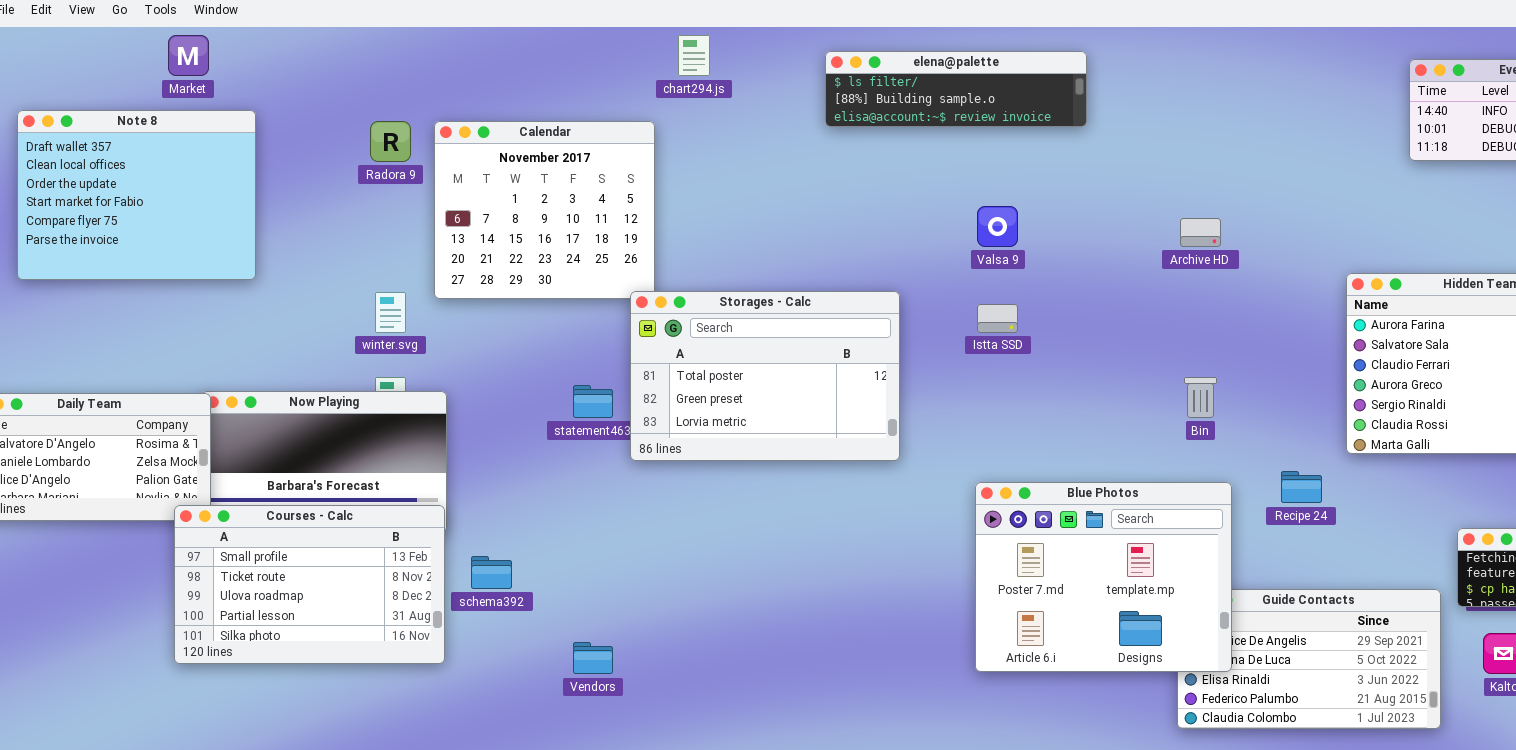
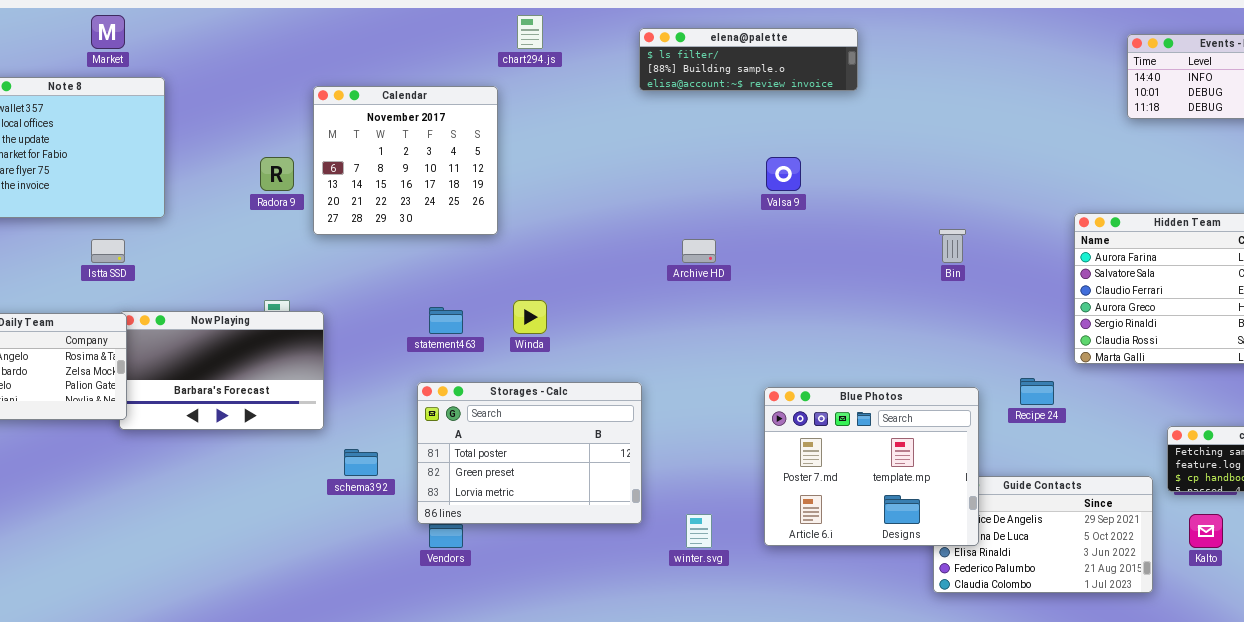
Radora 9: [370,121,411,162] -> [260,157,294,191], moved
Archive HD: [1180,218,1221,247] -> [682,239,716,263], moved
Storages - Calc: [630,291,900,461] -> [417,382,642,524], moved
winter.svg: [375,292,406,333] -> [686,514,712,548], moved
Istta SSD: [977,304,1018,333] -> [91,239,125,263], moved
Bin: [1184,377,1217,418] -> [939,229,966,263], moved
Courses - Calc: [174,505,445,664] -> none, closed

